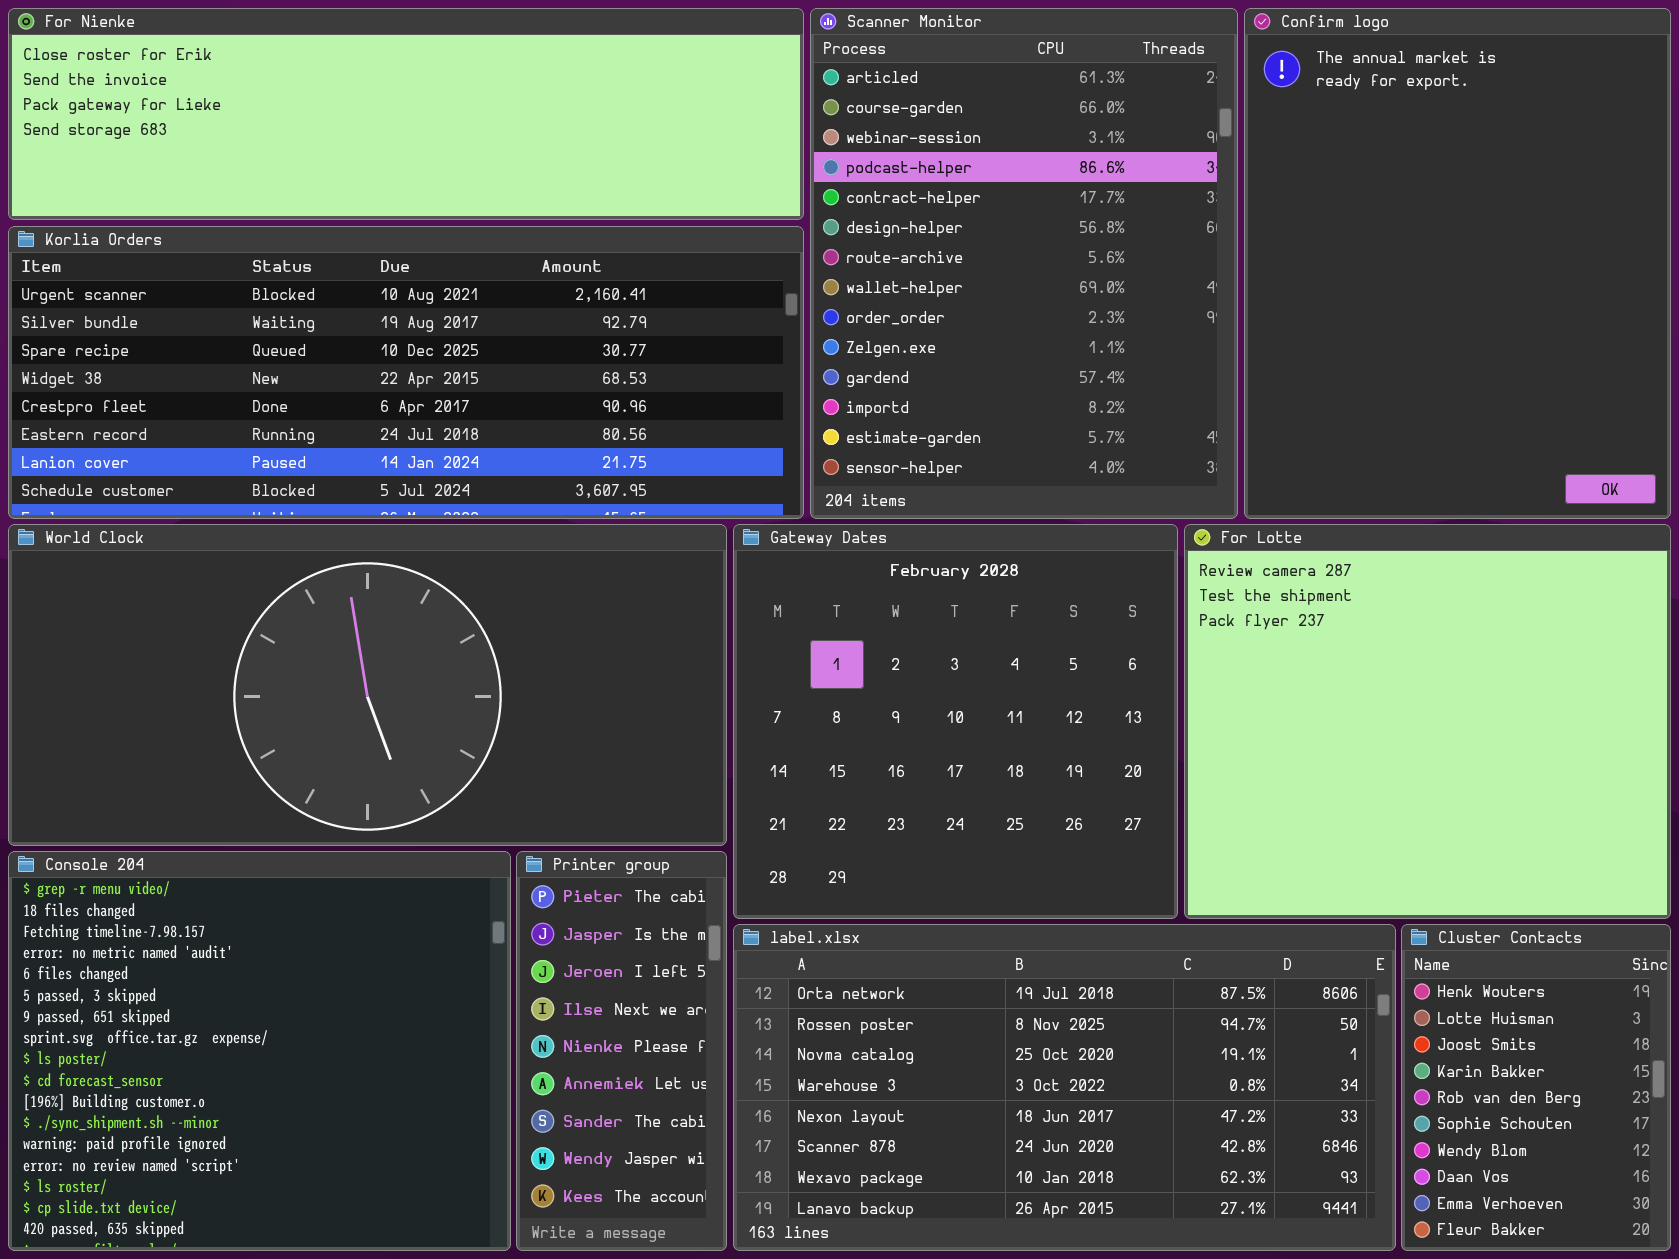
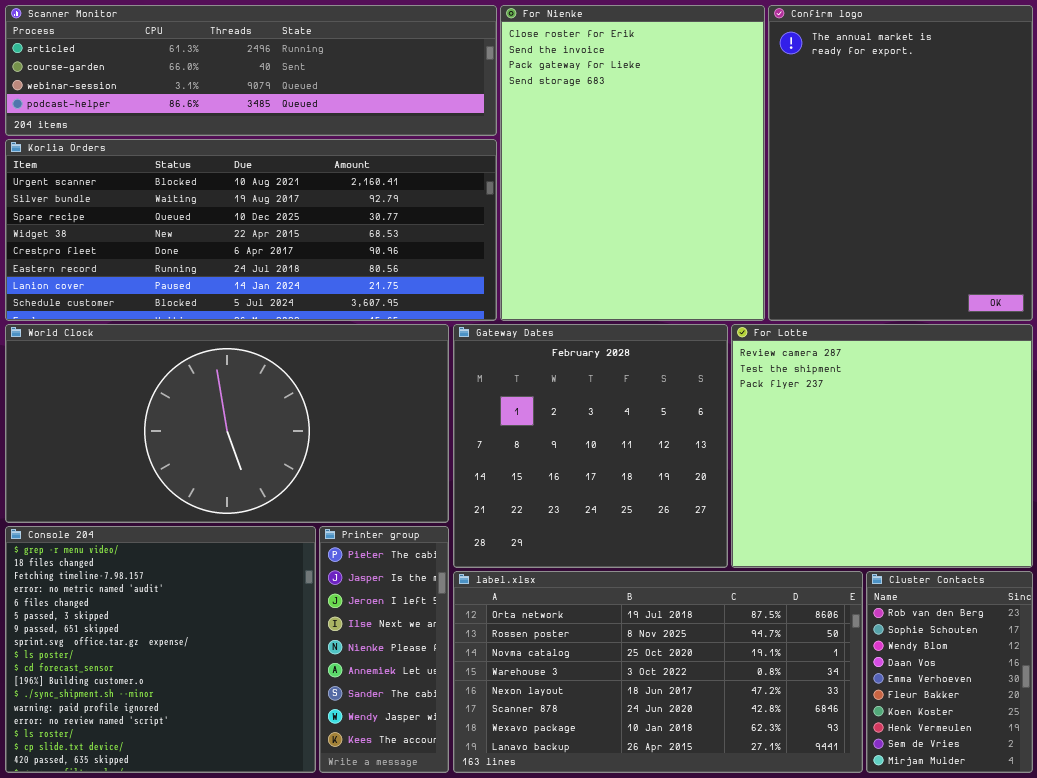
For Nienke: [8,8,804,220] -> [500,5,765,321], moved, resized
Scanner Monitor: [810,8,1238,519] -> [5,5,497,136], moved, resized
Cluster Contacts: [1401,924,1671,1251] -> [866,571,1033,773], scrolled down 4 rows

